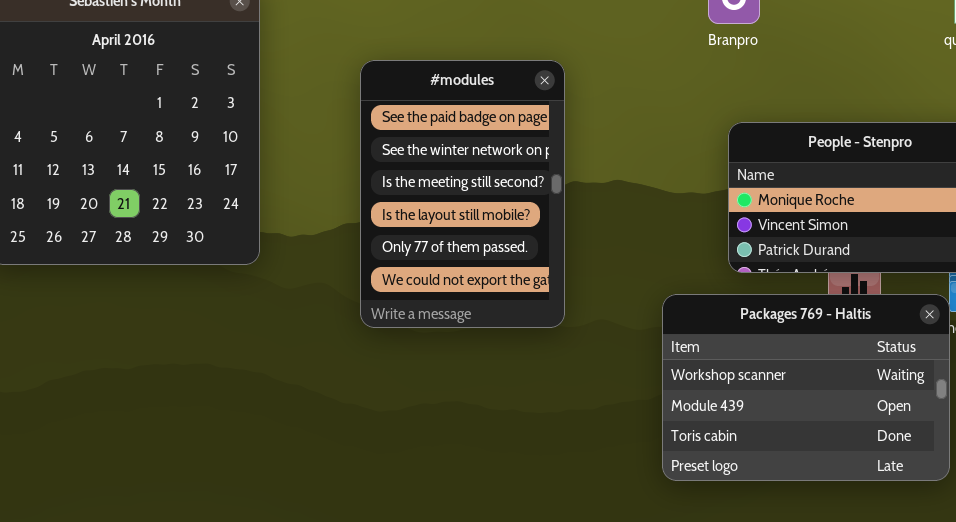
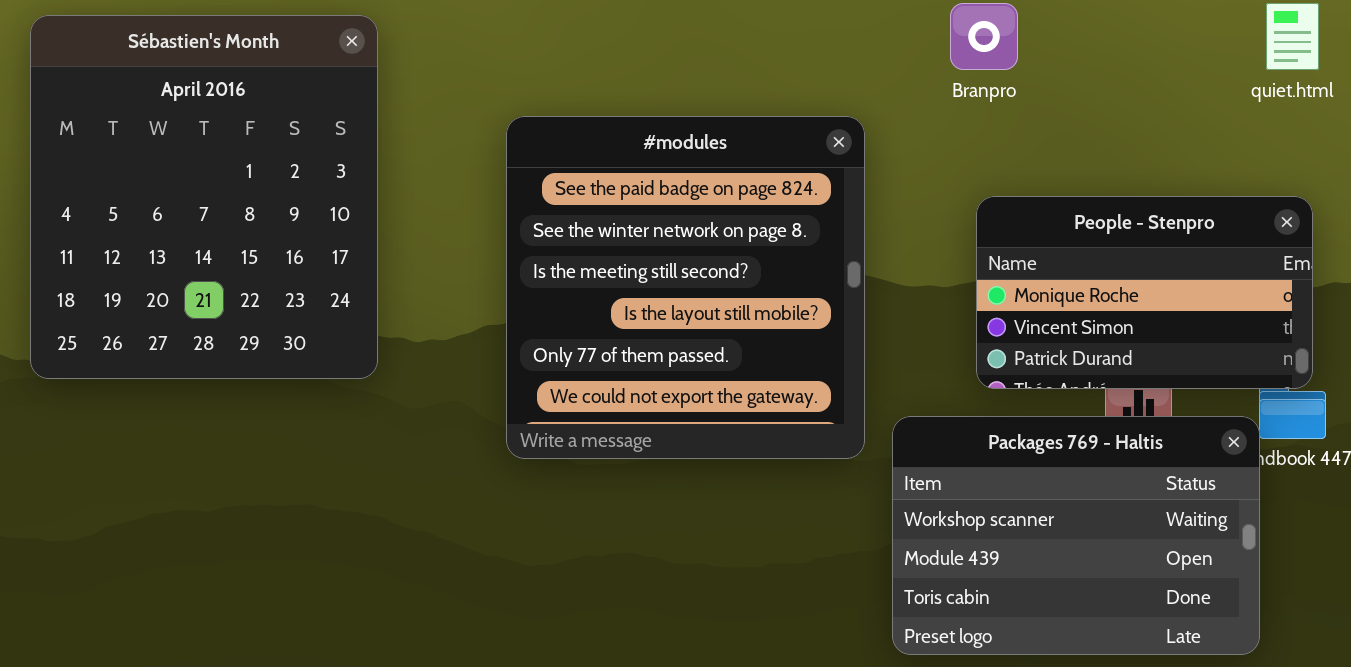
#modules: [360,60,565,328] -> [506,116,865,459], resized

